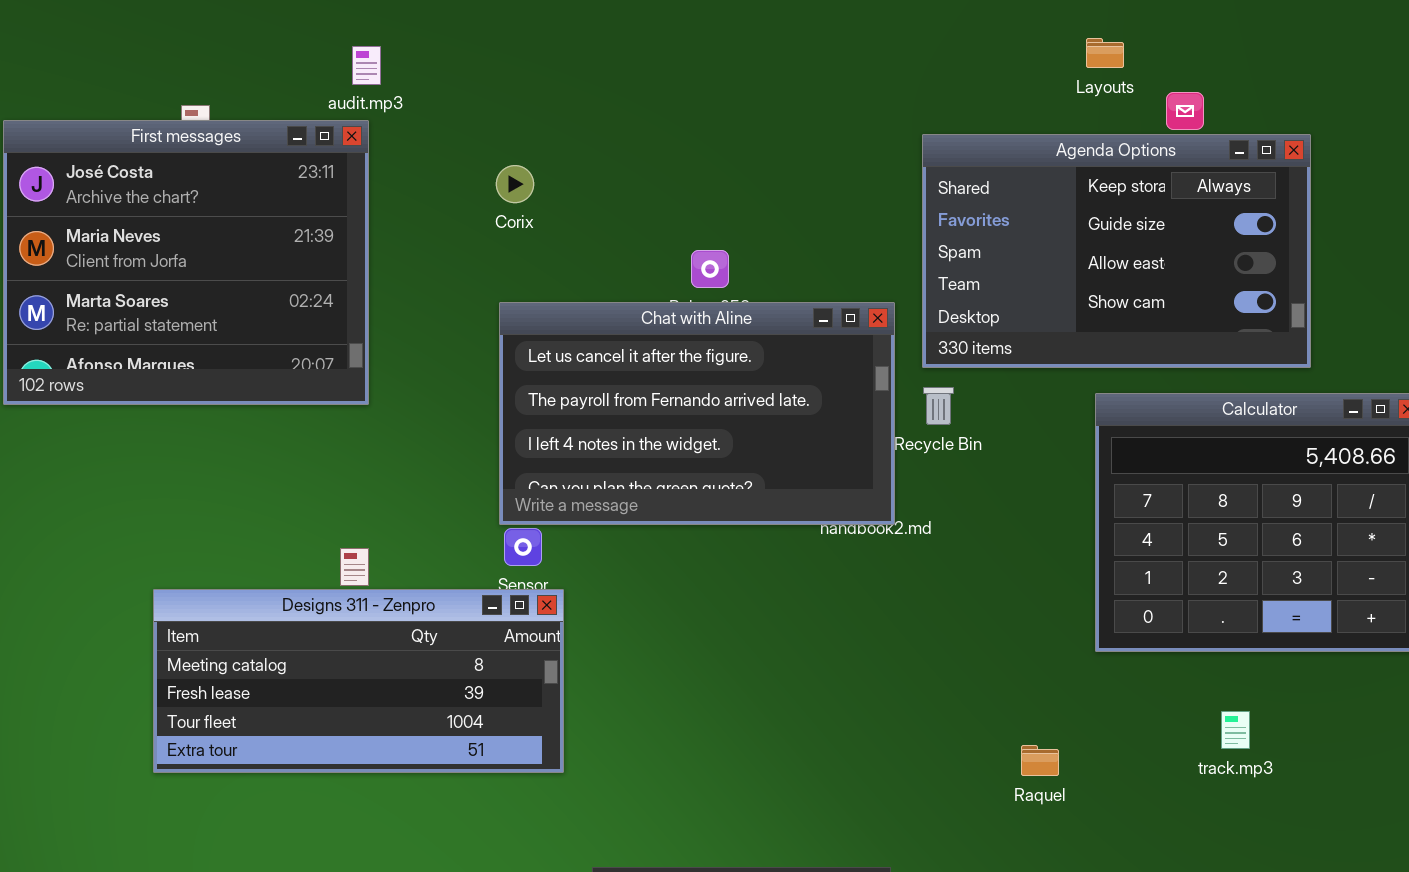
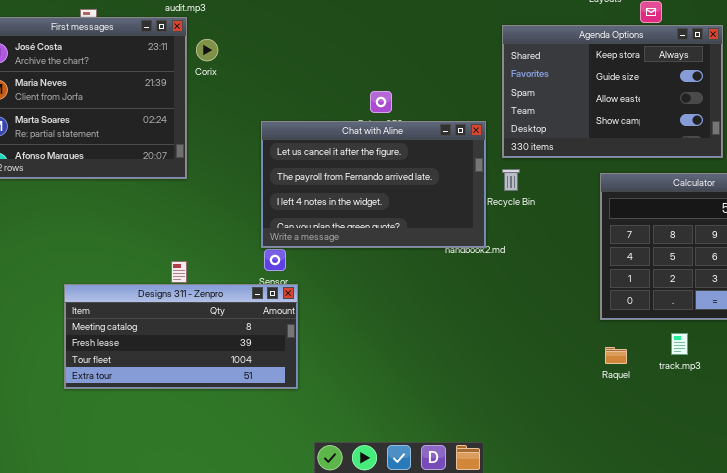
Corix: [496,165,534,203] -> [196,39,218,61], moved
track.mp3: [1221,711,1250,749] -> [671,333,688,355], moved
Raquel: [1021,745,1059,776] -> [605,347,627,364], moved

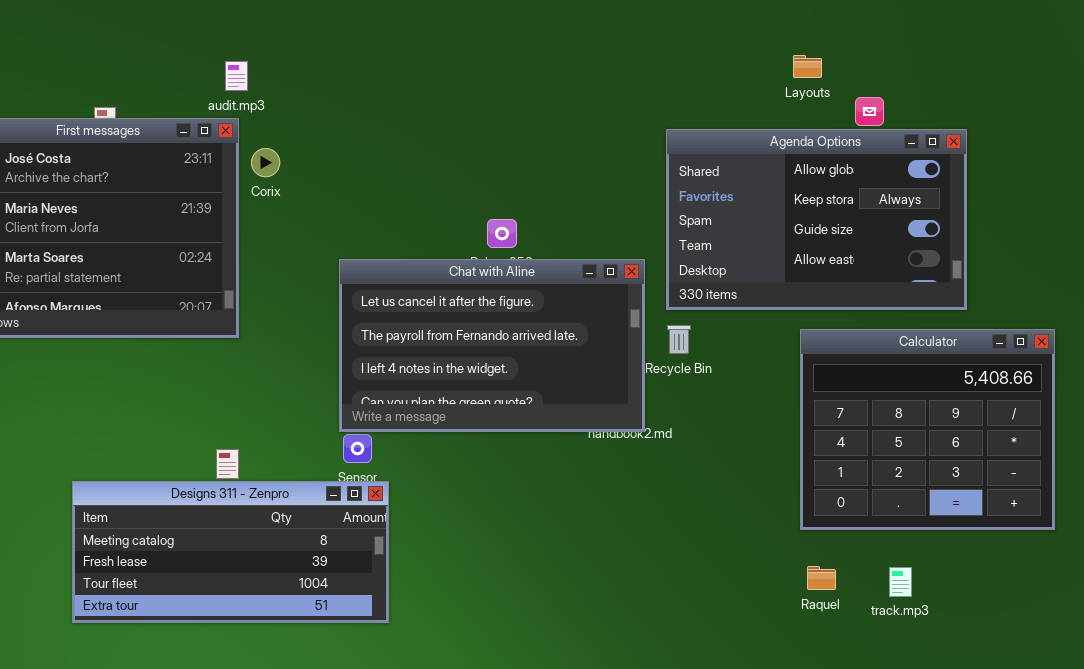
Agenda Options: [502,25,723,158] -> [666,129,967,310], scrolled up 1 row
track.mp3: [671,333,688,355] -> [889,567,912,597], moved

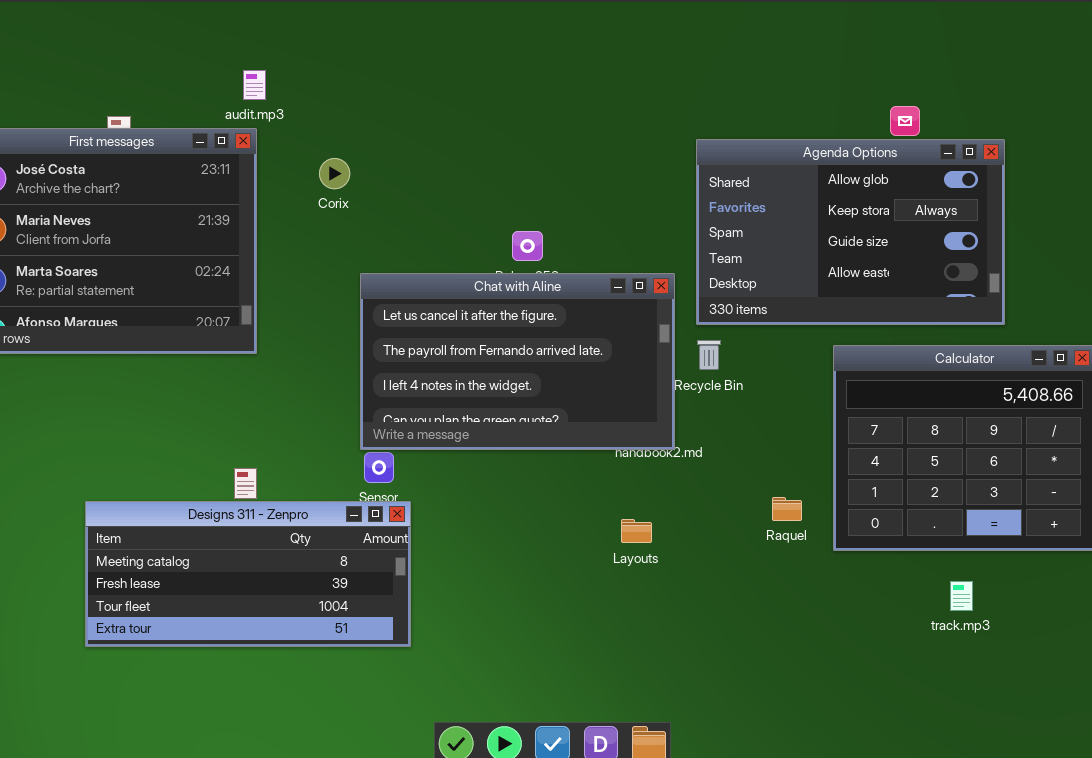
Layouts: [793,55,822,78] -> [621,519,652,543], moved
Corix: [251,148,280,177] -> [319,158,350,189], moved
Raquel: [807,566,836,590] -> [772,497,802,521], moved
track.mp3: [889,567,912,597] -> [950,581,973,611], moved

